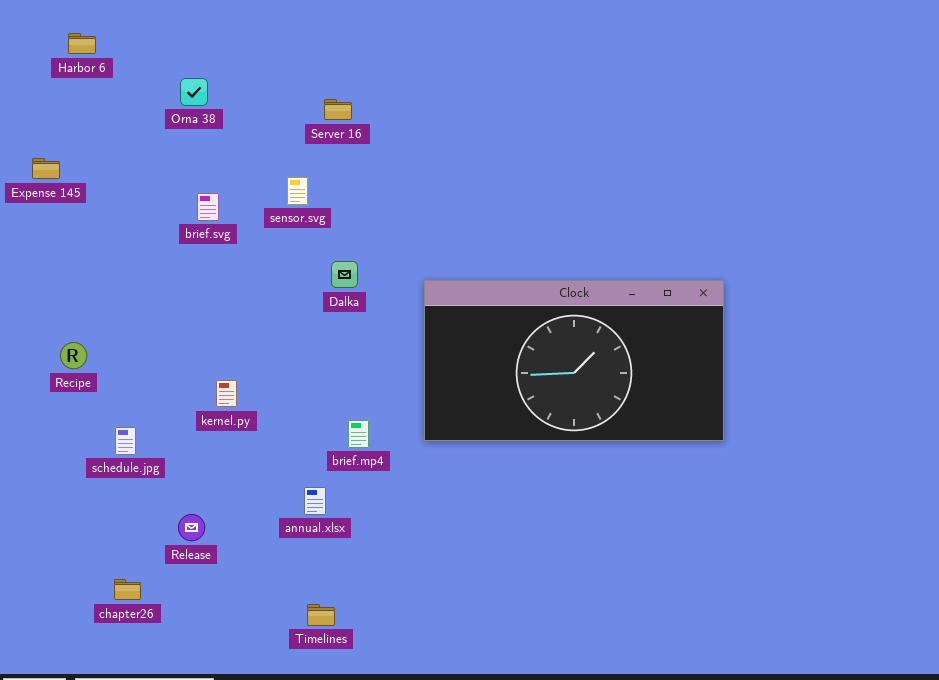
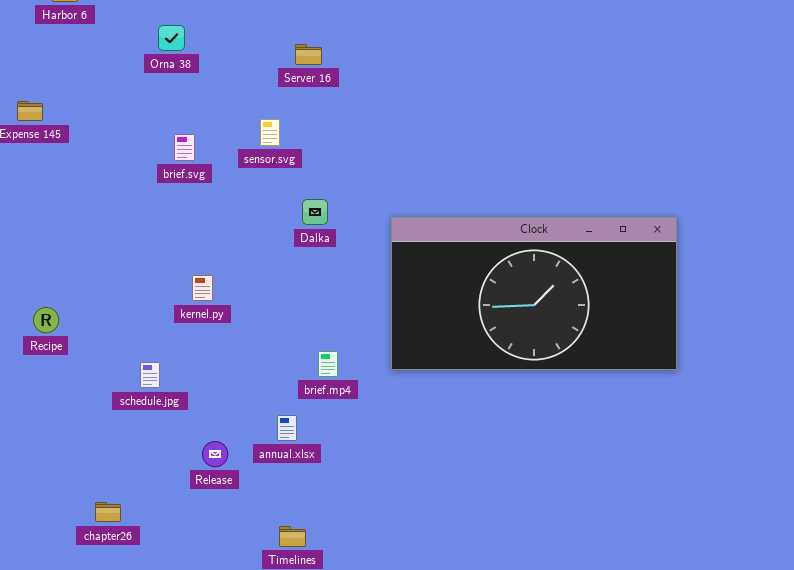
Recipe: [60,342,87,369] -> [33,307,59,333], moved
kernel.py: [216,380,237,407] -> [192,275,213,301], moved
schedule.jpg: [115,427,136,455] -> [140,362,160,388], moved
Release: [178,514,205,541] -> [202,441,228,467], moved

